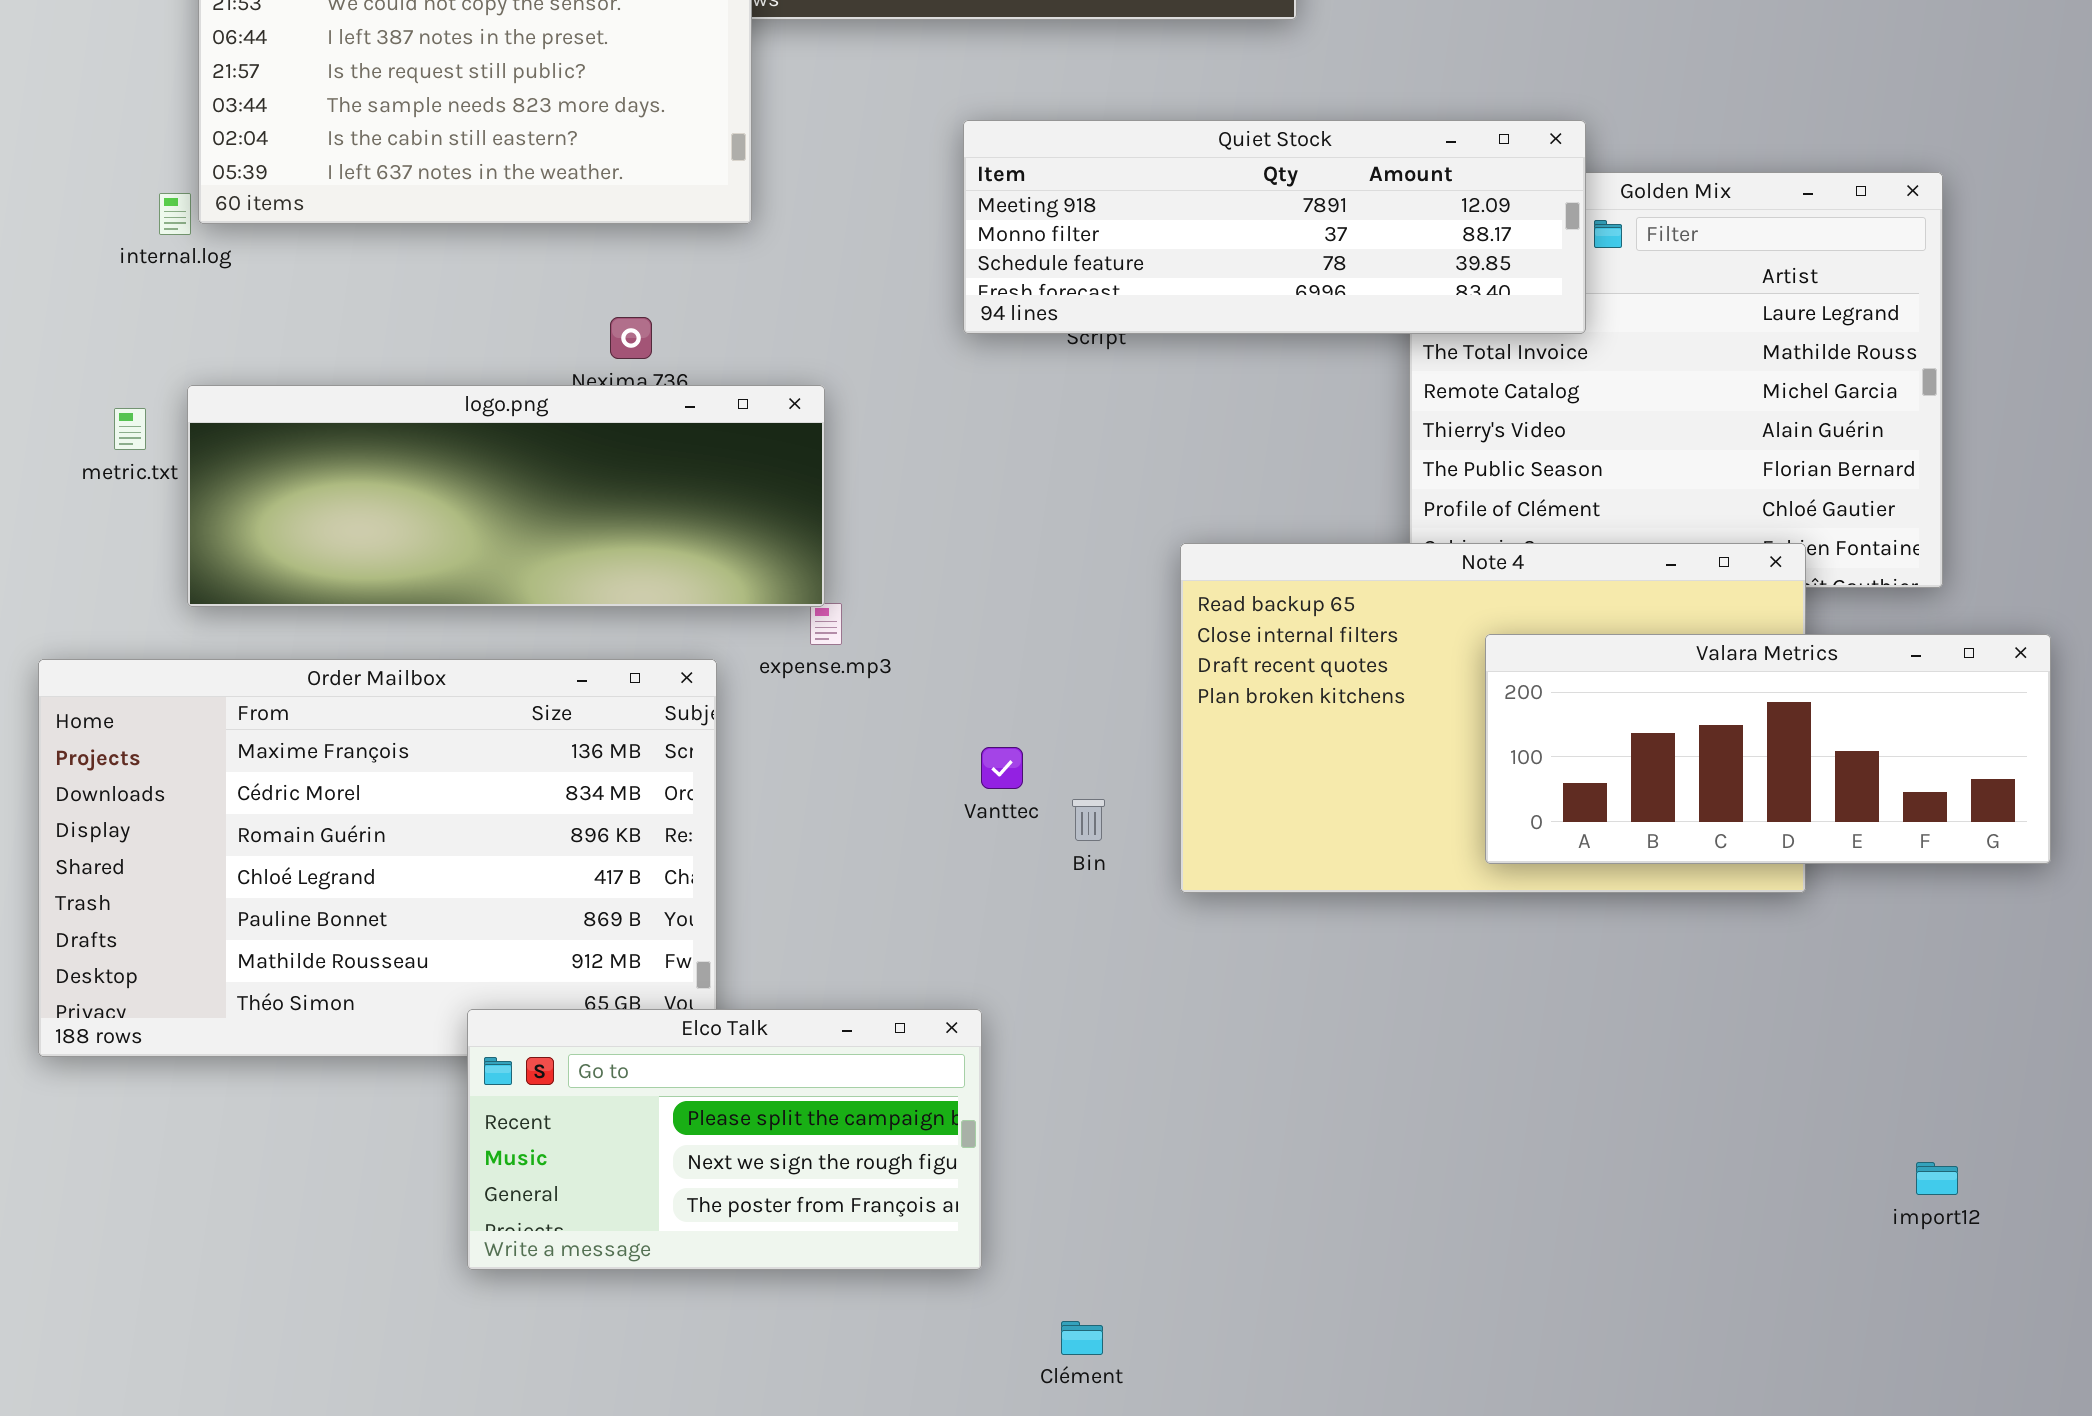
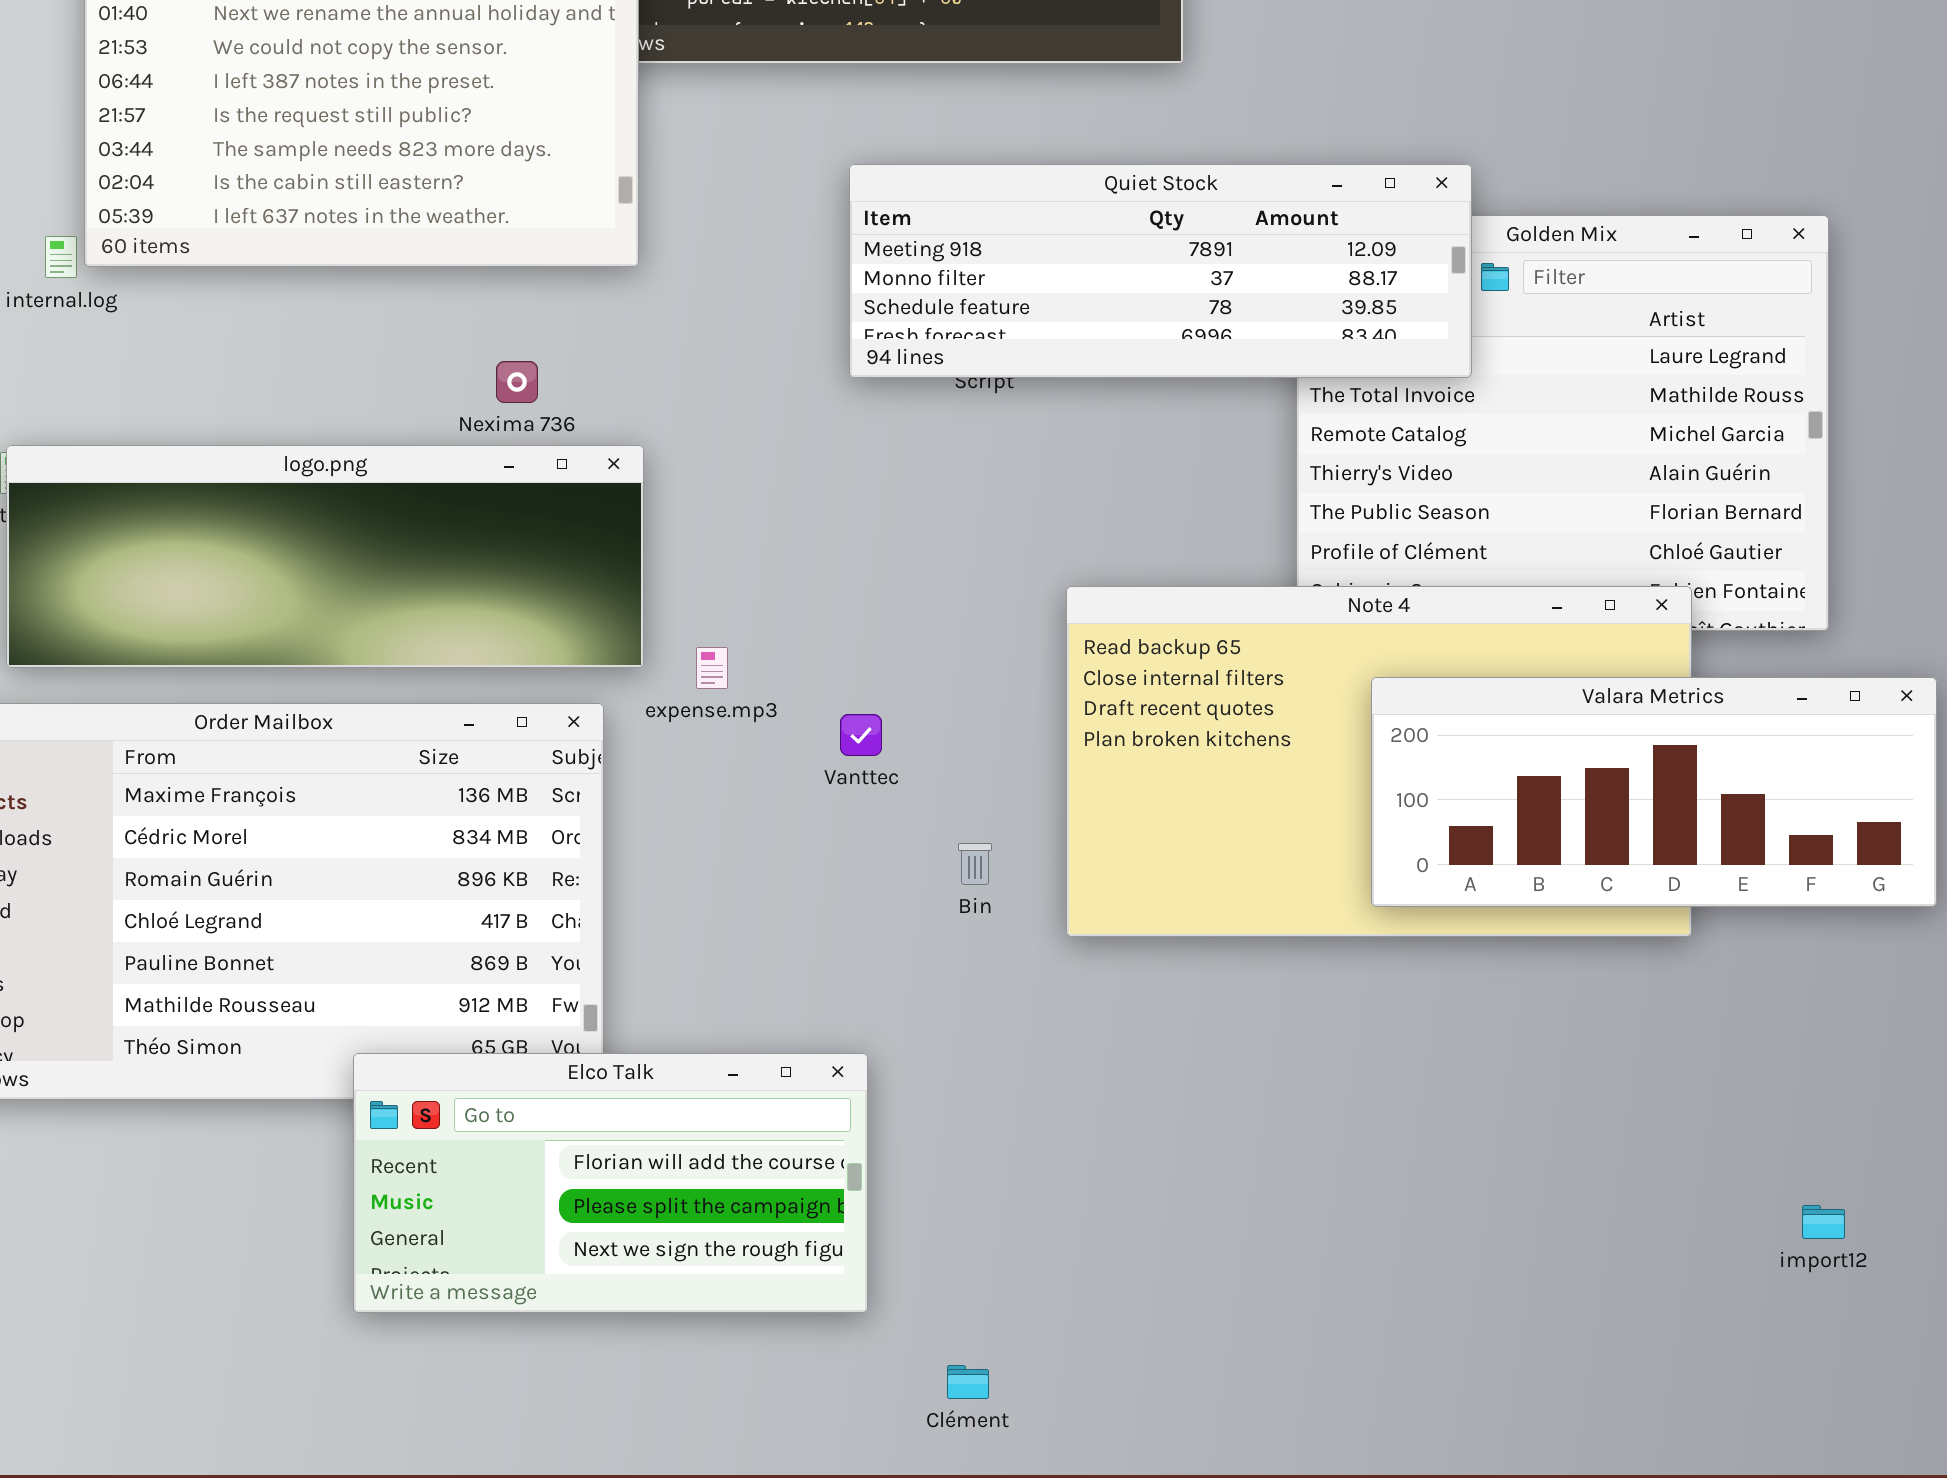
logo.png: [187,385,825,607] -> [6,445,644,668], moved
Vanttec: [981,747,1023,789] -> [840,714,882,756], moved
Elco Talk: [467,1009,982,1270] -> [353,1053,868,1313], scrolled up 1 row

